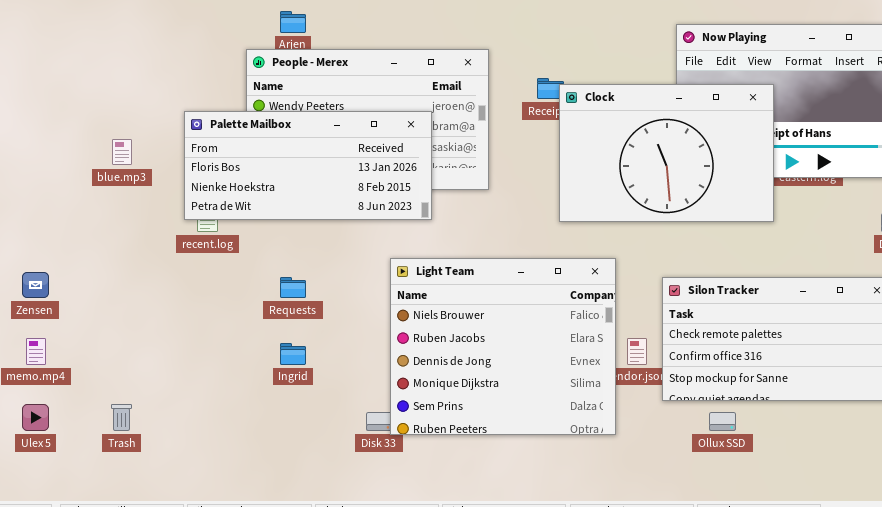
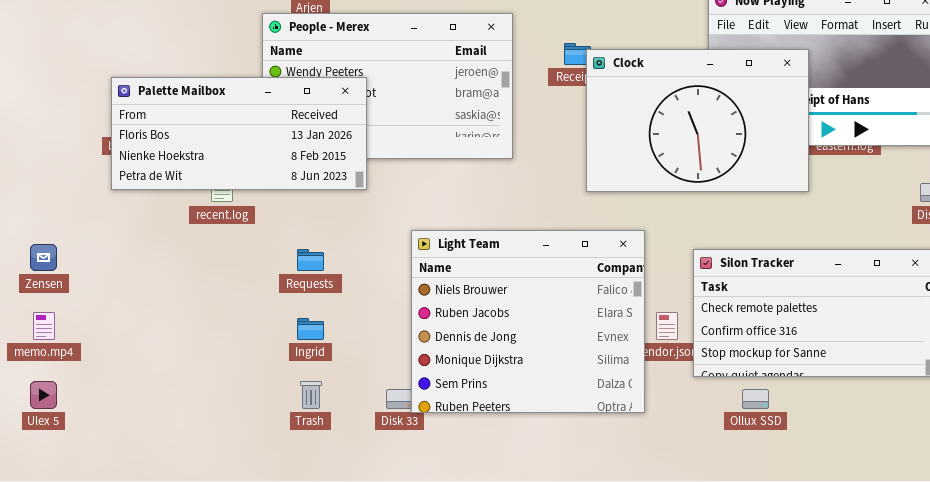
Palette Mailbox: [184,111,432,220] -> [111,77,367,190], moved
Trash: [111,404,132,431] -> [300,381,322,409], moved

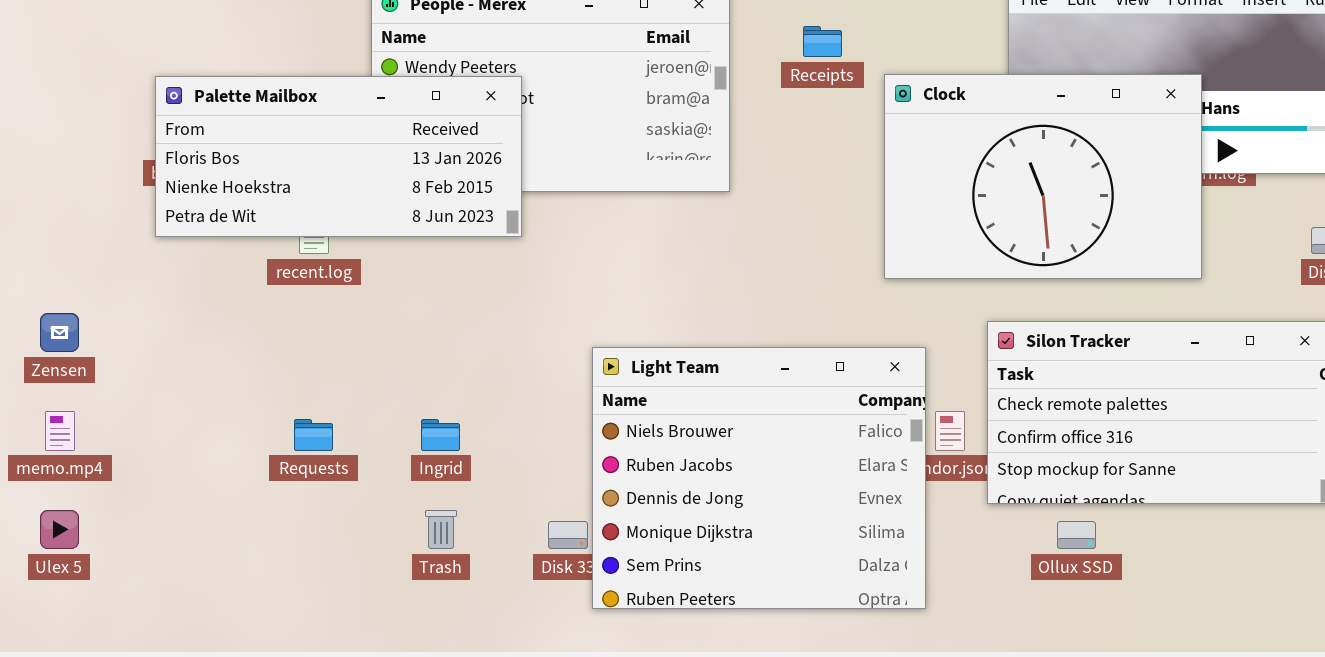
Clock: [586,49,809,192] -> [884,74,1202,279], moved
Light Team: [411,230,645,413] -> [592,347,926,609], moved
Requests: [297,249,324,271] -> [294,419,333,451], moved

